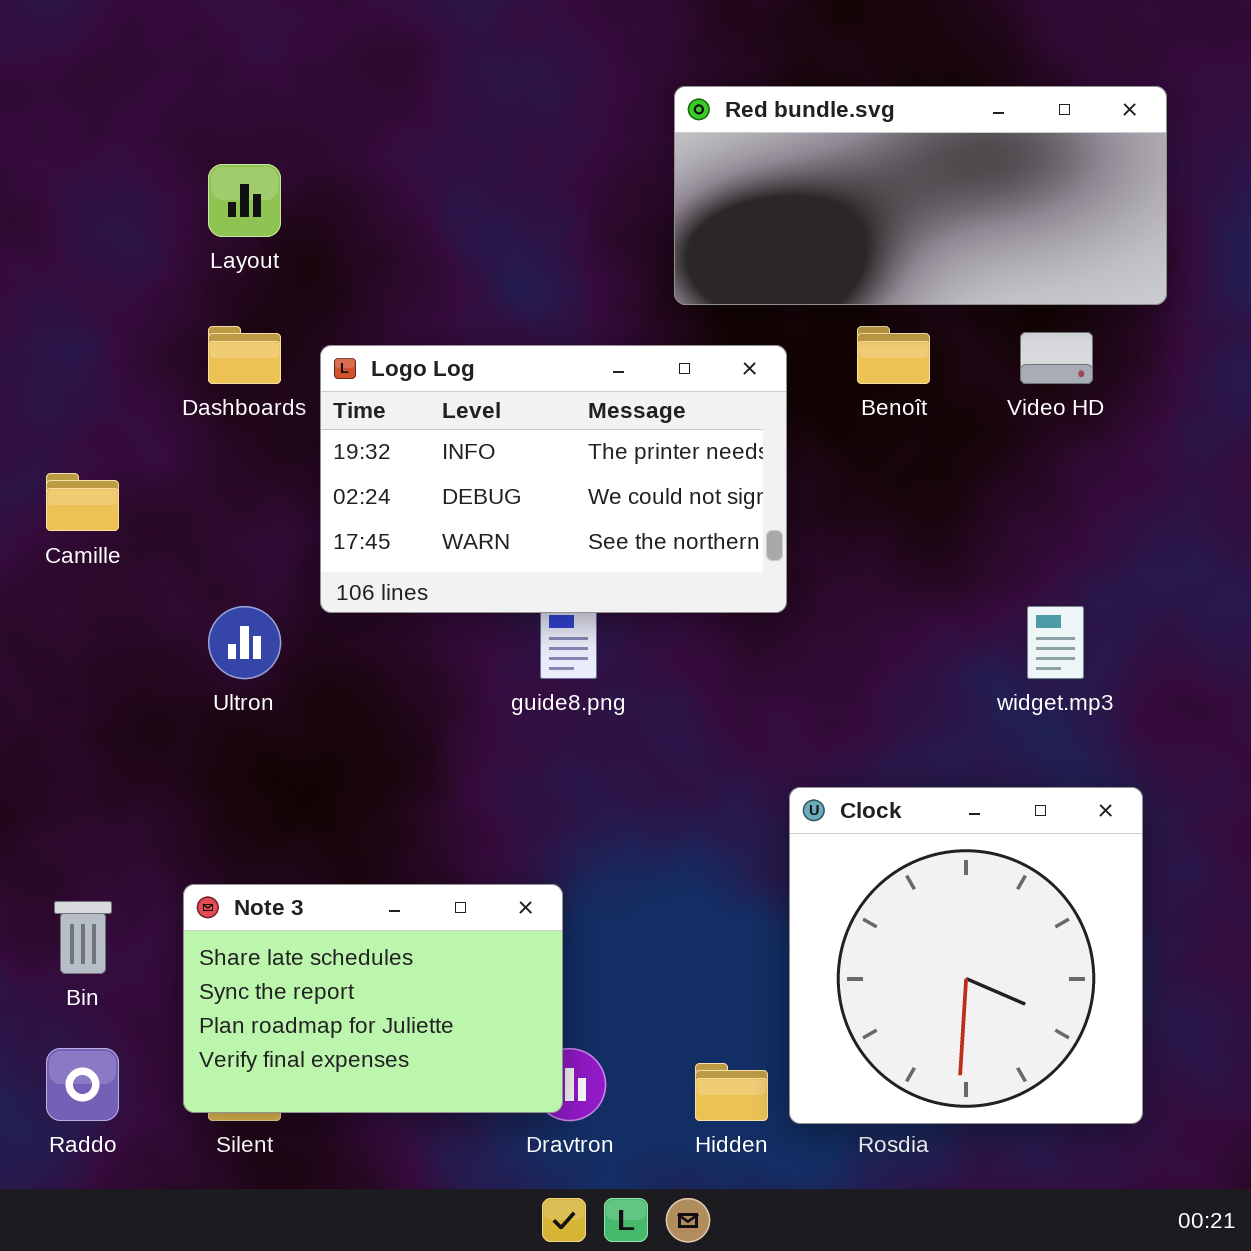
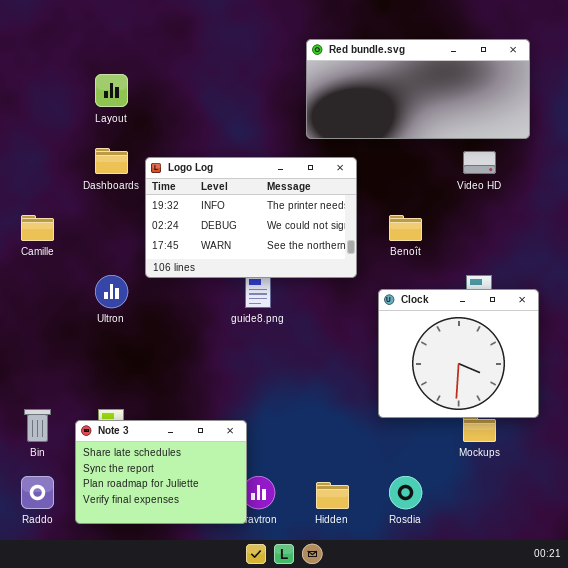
Benoît: [857,326,930,384] -> [389,215,422,241], moved
Clock: [789,787,1143,1124] -> [378,289,539,418], moved, resized
Note 3: [183,884,563,1113] -> [75,420,247,524], moved

